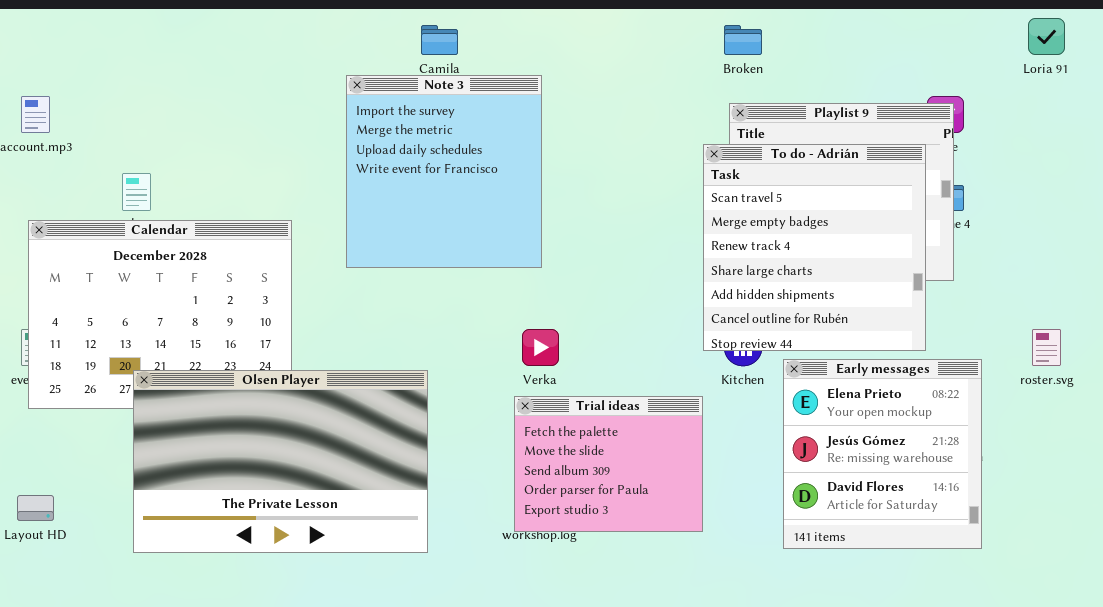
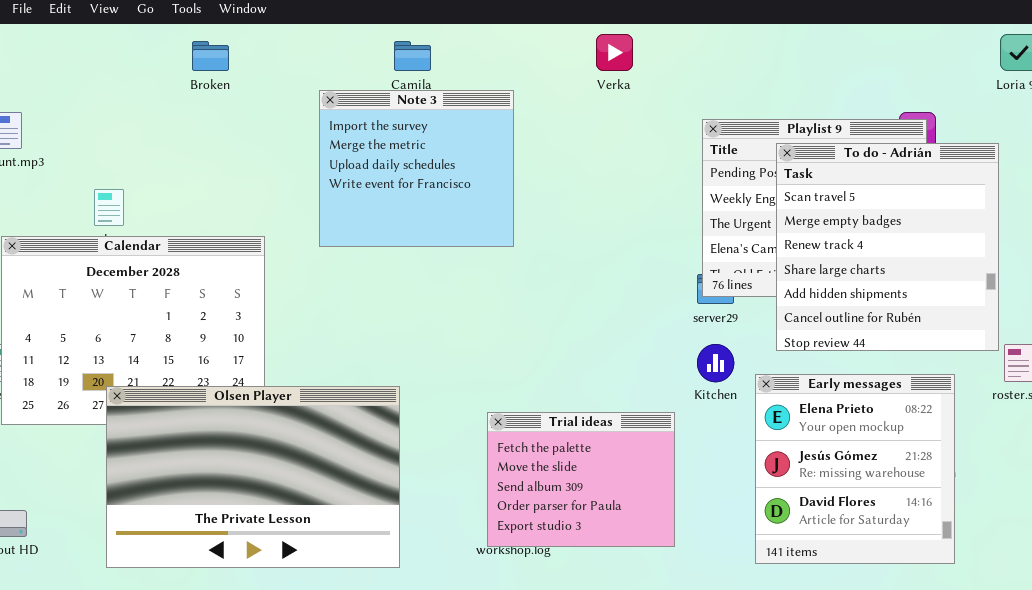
Broken: [724,25,762,55] -> [192,41,229,71], moved
Note 3: [346,75,542,268] -> [319,90,514,247], resized
To do - Adrián: [703,144,926,351] -> [776,143,999,351], moved
Verka: [522,329,559,366] -> [596,34,633,71], moved

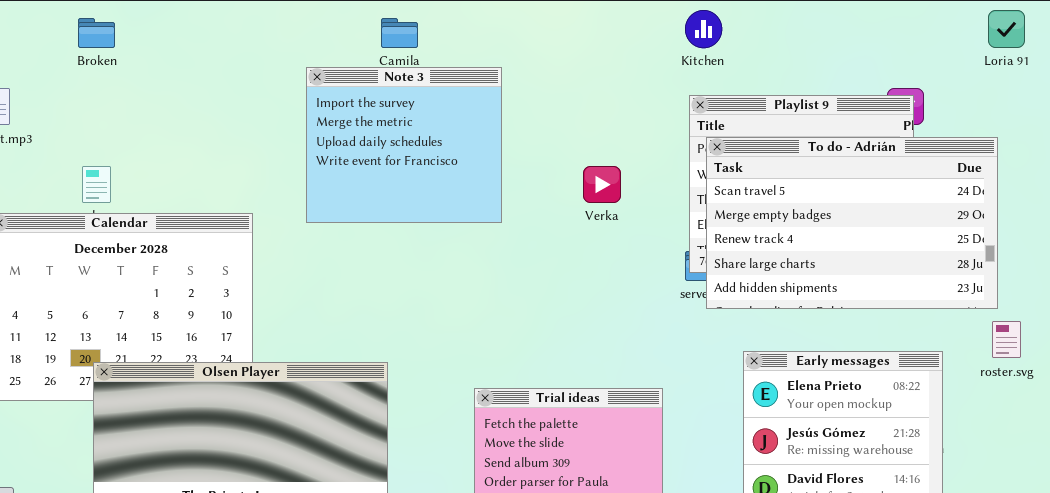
Verka: [596,34,633,71] -> [583,166,621,203], moved
Broken: [192,41,229,71] -> [78,18,115,48], moved
To do - Adrián: [776,143,999,351] -> [706,137,998,309], moved, resized
Kitchen: [697,344,734,382] -> [685,10,722,48], moved

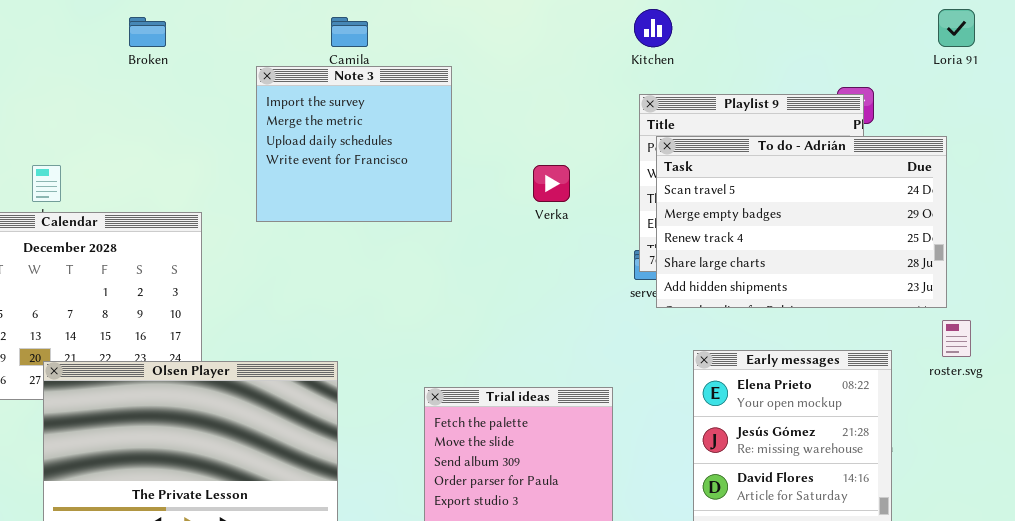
Broken: [78,18,115,48] -> [129,17,166,47], moved

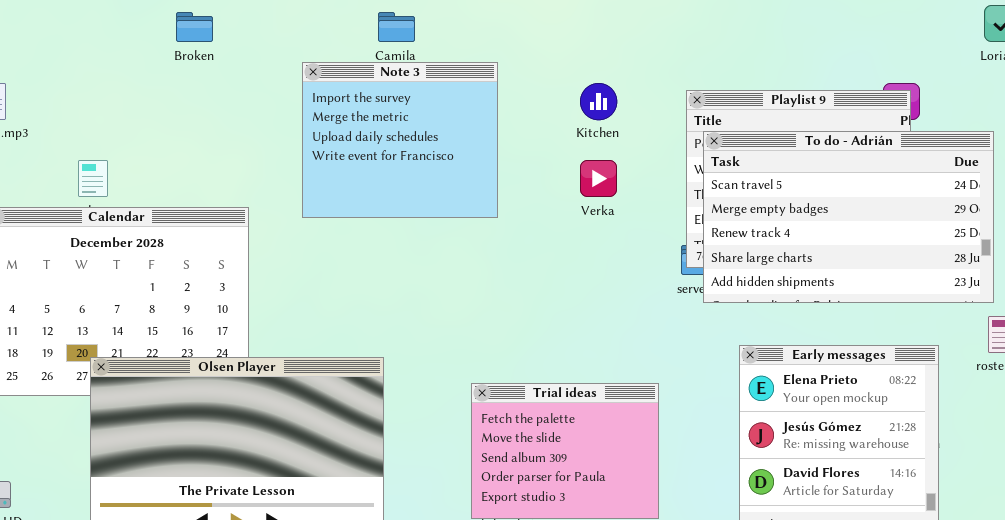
Kitchen: [634,9,672,47] -> [580,83,617,120], moved

